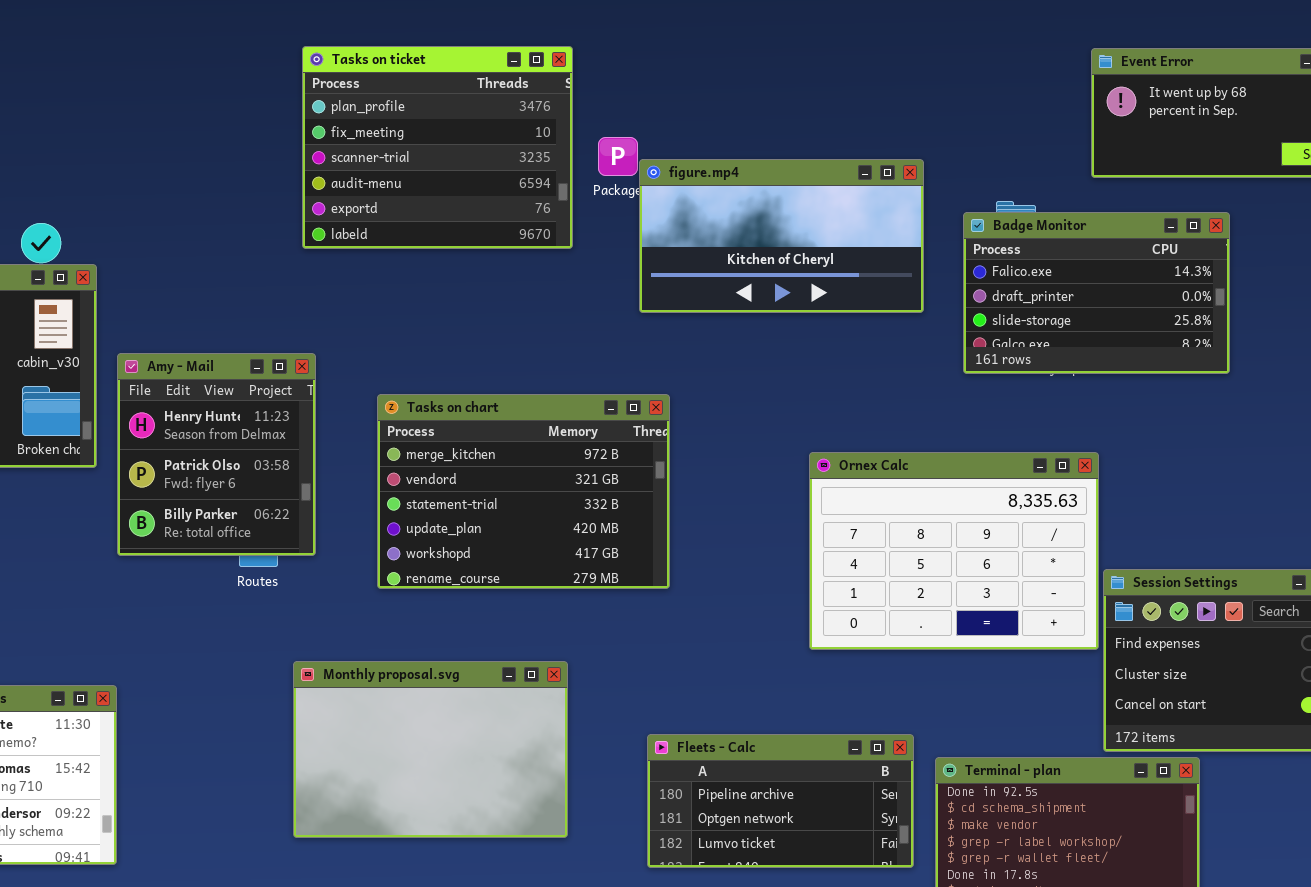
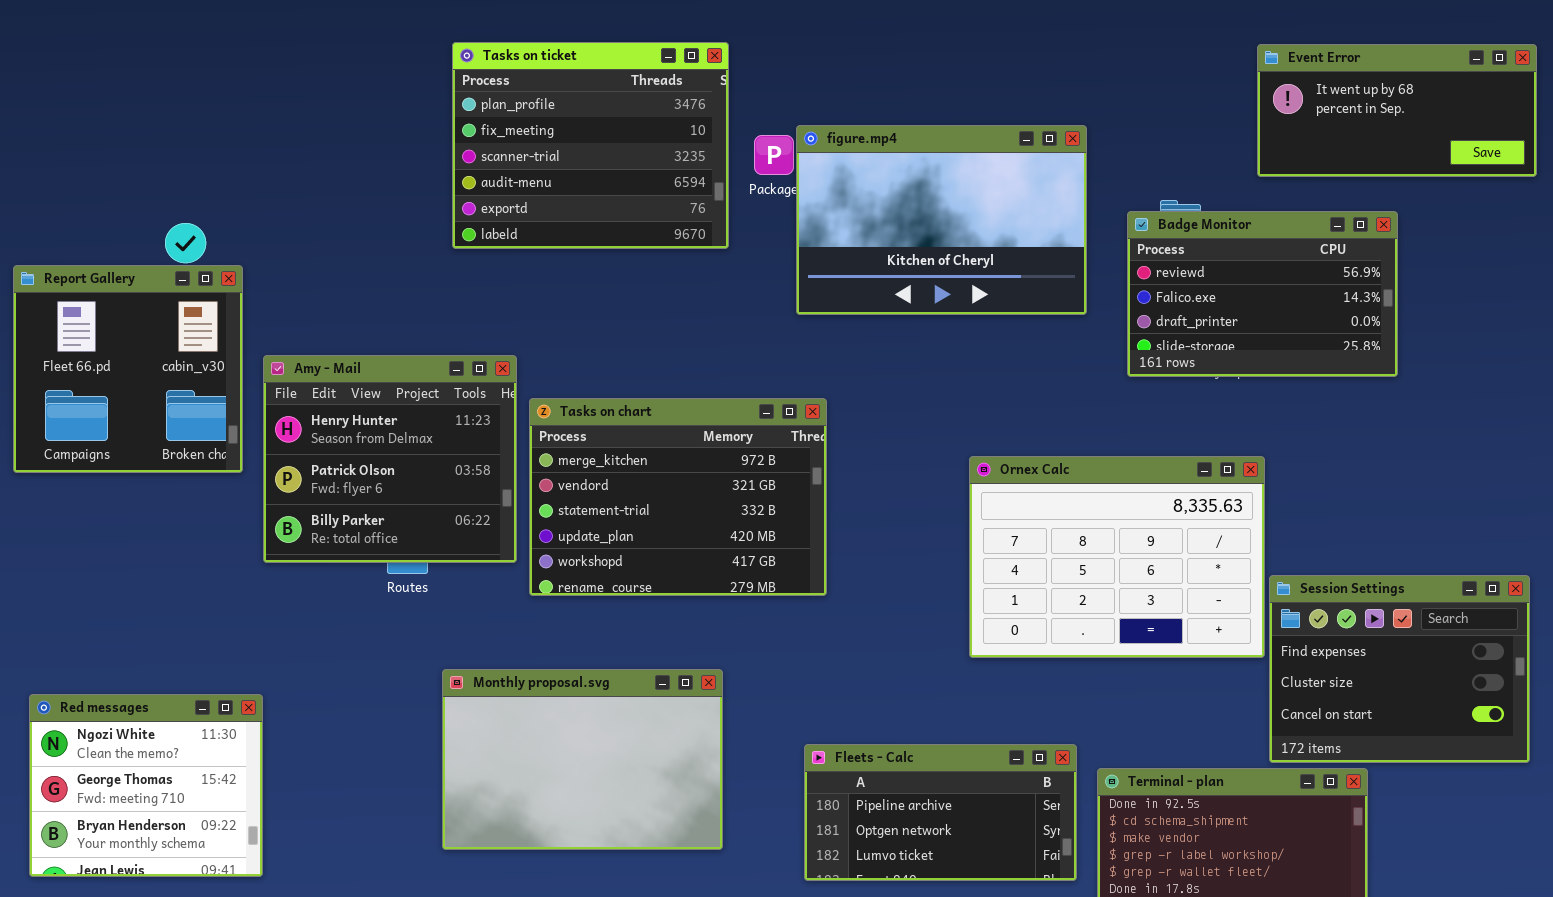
figure.mp4: [639,159,924,313] -> [796,125,1087,315], resized
Badge Monitor: [963,212,1230,374] -> [1127,211,1398,377], scrolled up 1 row
Amy - Mail: [117,353,316,556] -> [263,355,517,563], resized

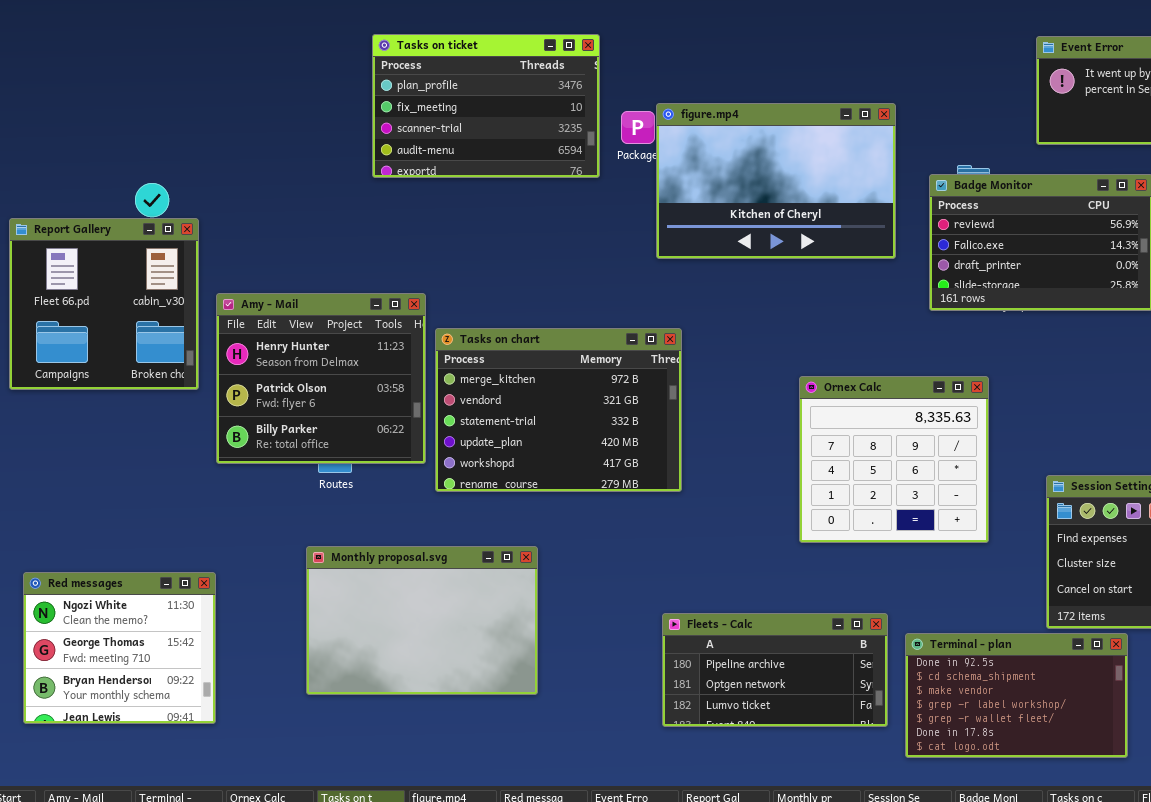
Tasks on ticket: [452,42,729,249] -> [372,34,600,178], resized
Ornex Calc: [969,456,1265,658] -> [799,376,989,543], resized
Monthly proposal.svg: [442,669,723,850] -> [306,546,538,695], moved

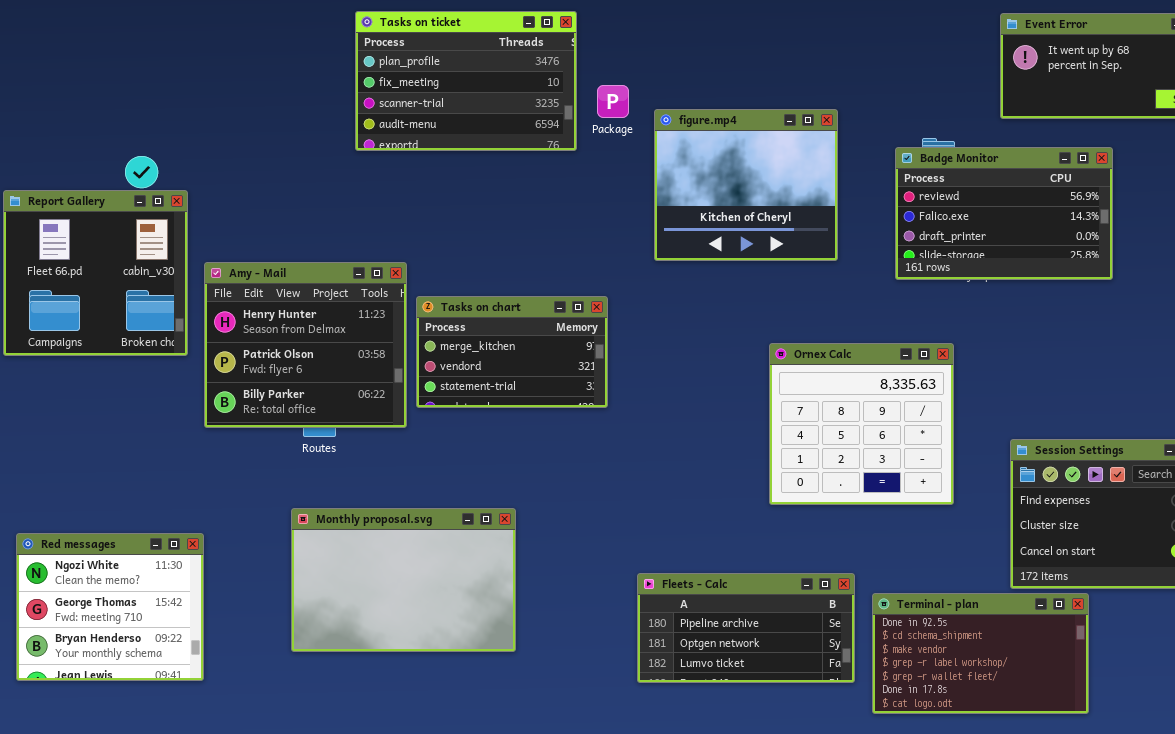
figure.mp4: [656,103,896,259] -> [654,109,838,261], moved, resized
Tasks on chart: [435,328,682,492] -> [416,296,608,408], resized

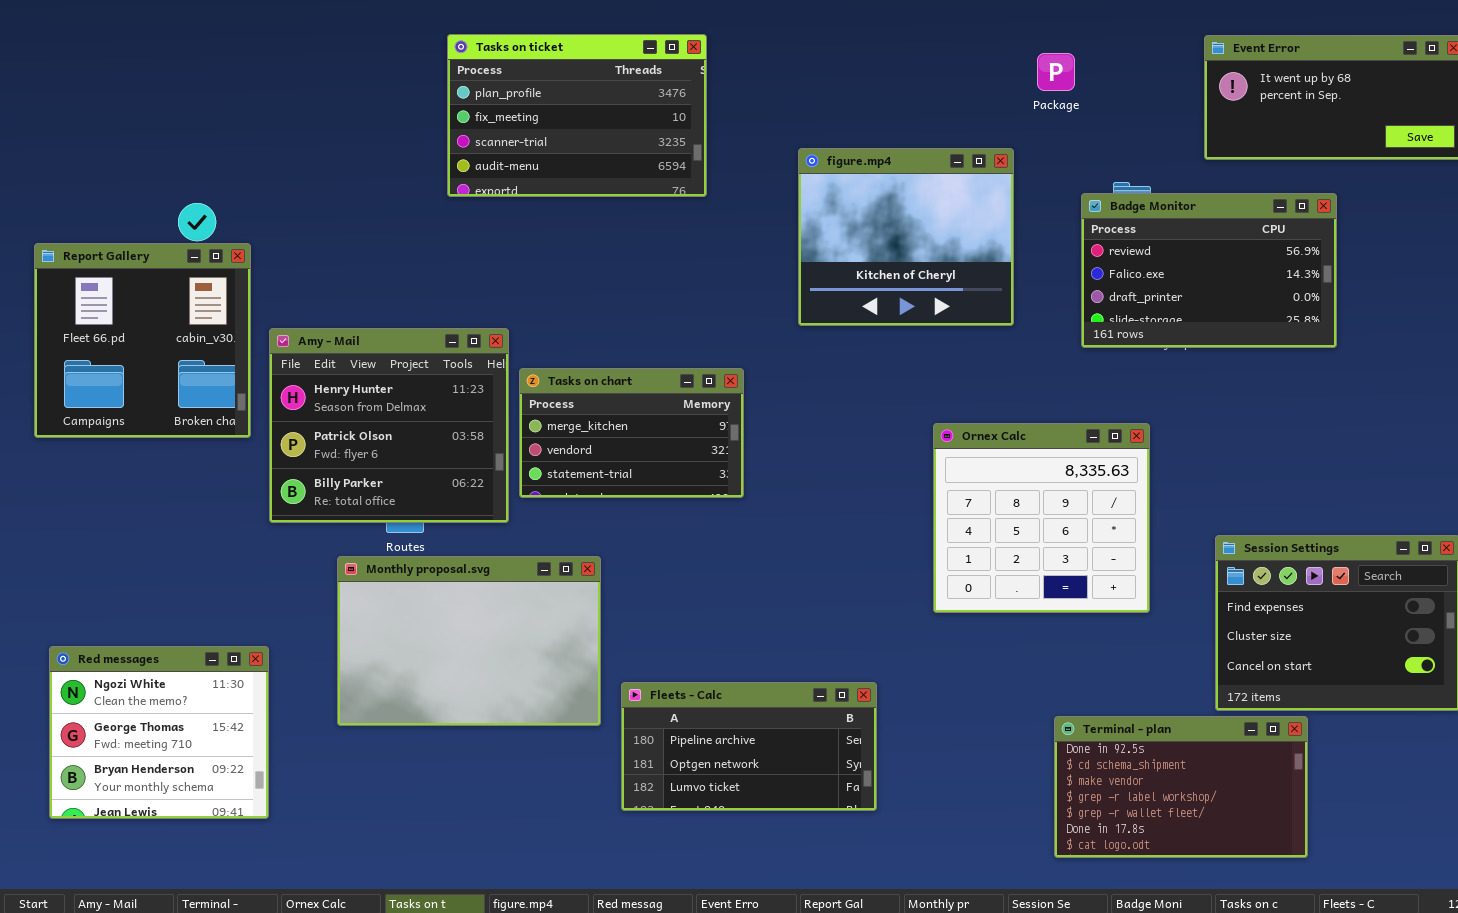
Package: [597,85,629,118] -> [1037,53,1075,91], moved
Monthly proposal.svg: [291,508,516,652] -> [337,556,601,726], moved
Fleets - Calc: [637,573,855,683] -> [621,682,877,811], moved

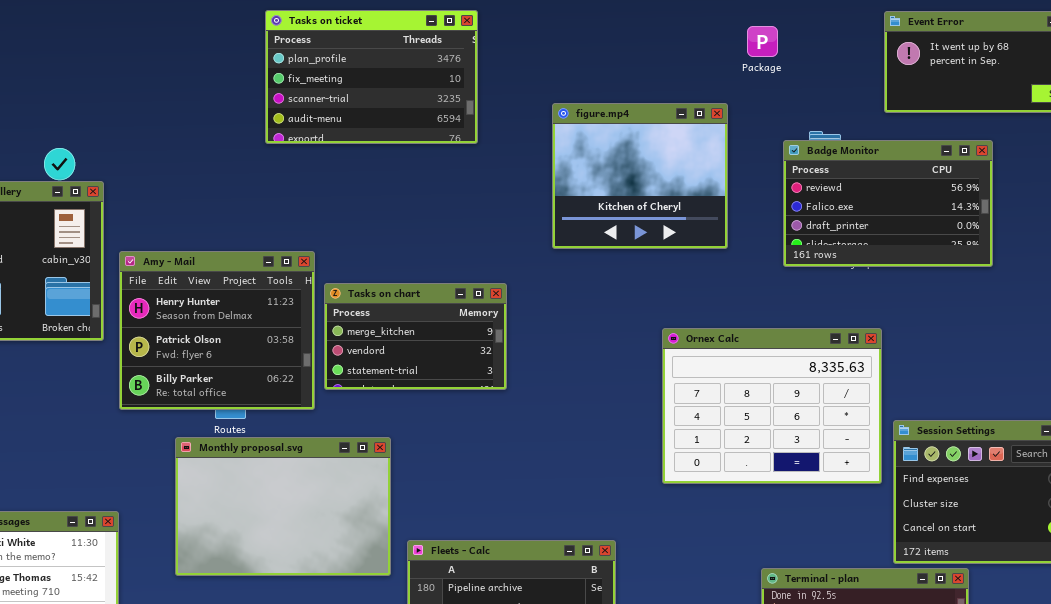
Ornex Calc: [933,423,1150,613] -> [662,328,882,484], resized

